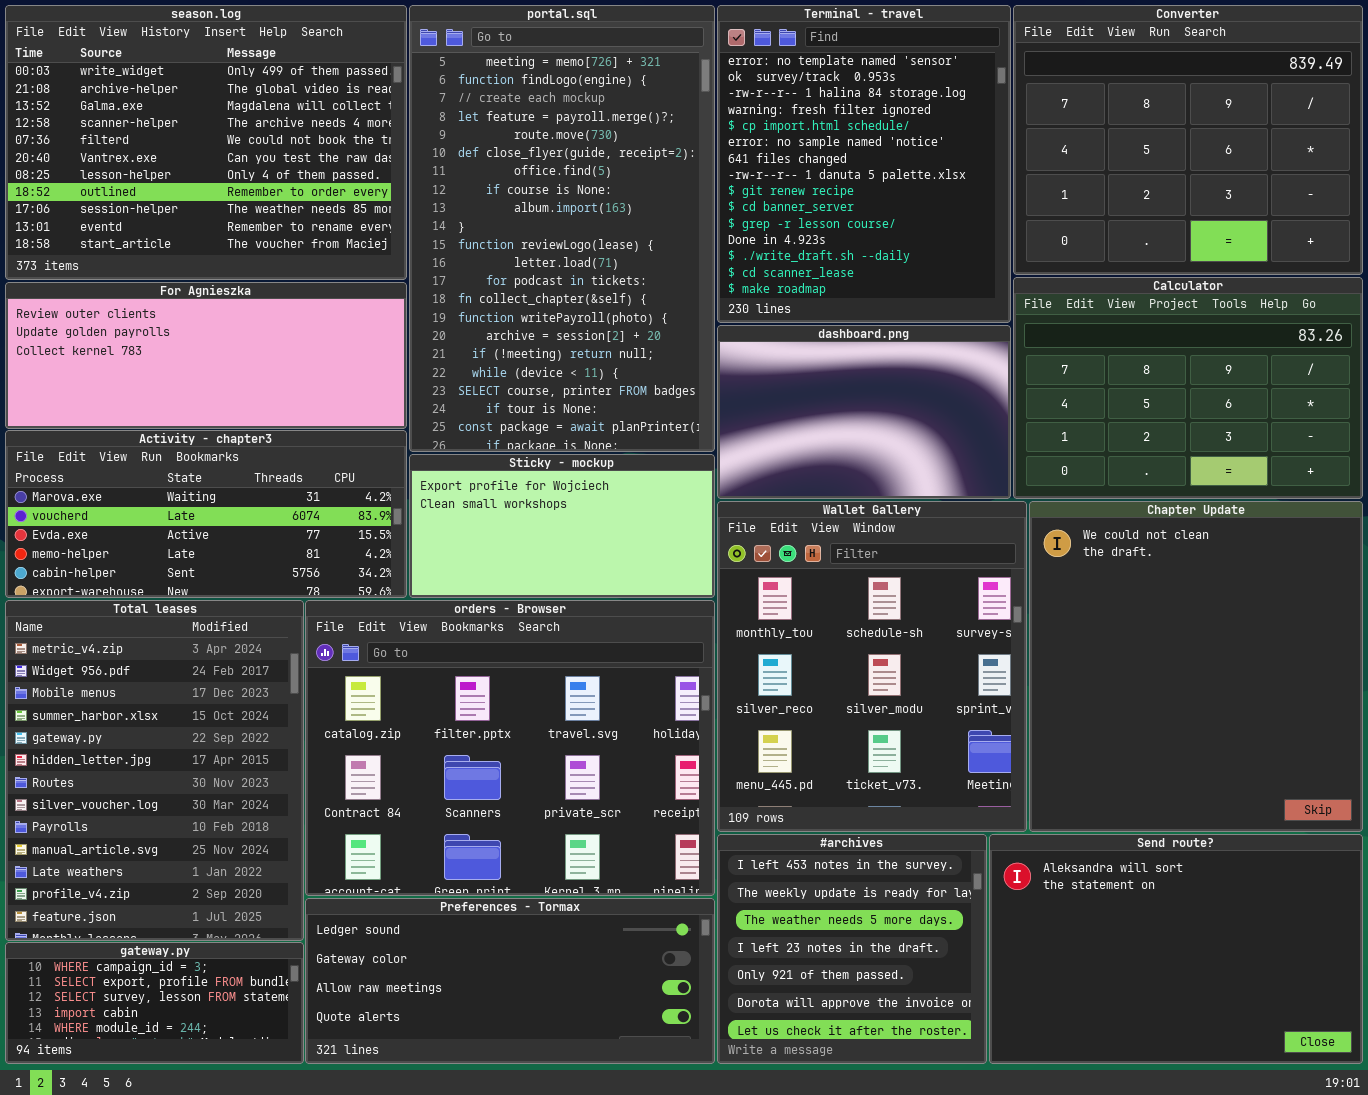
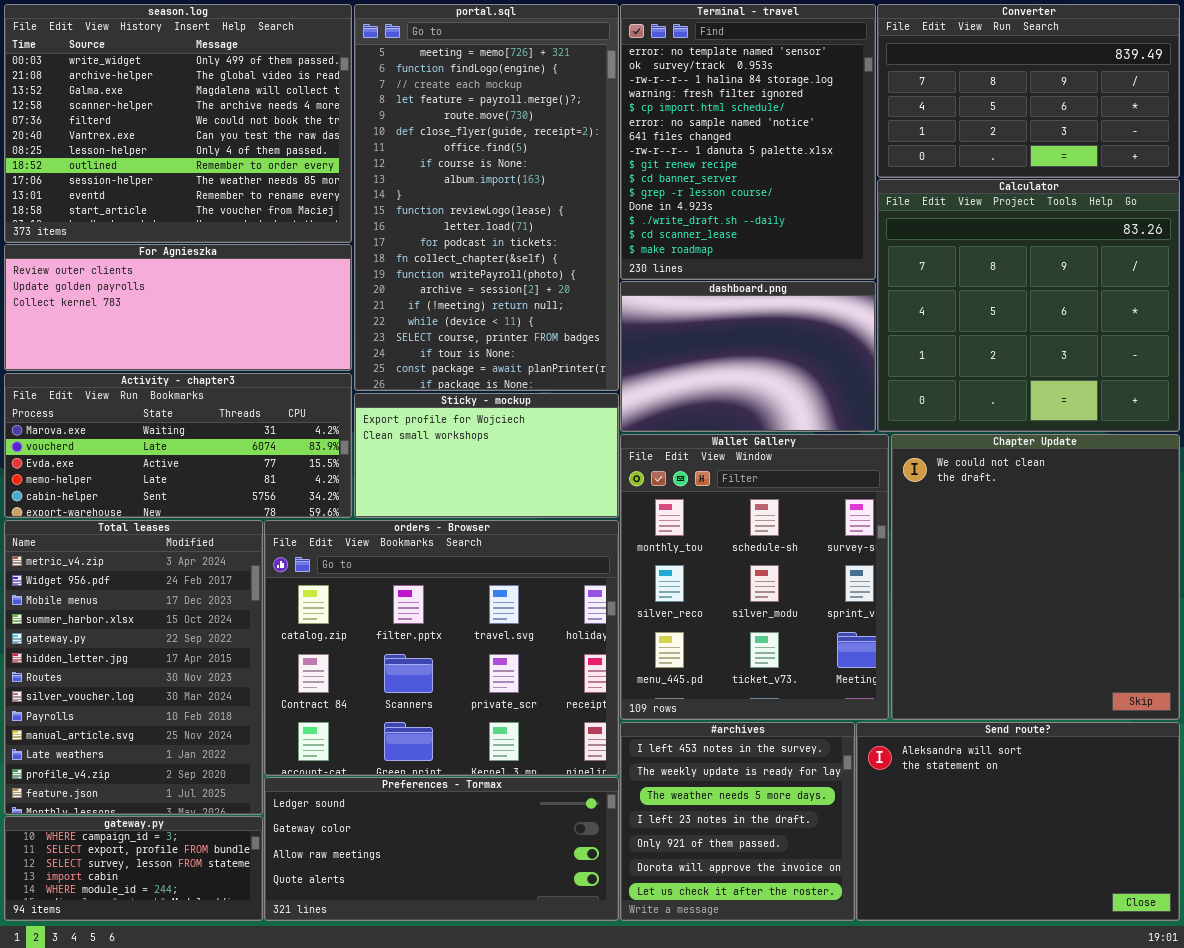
Converter: [1013,5,1363,275] -> [877,4,1180,178], resized
Calculator: [1013,277,1363,499] -> [877,179,1180,432], resized

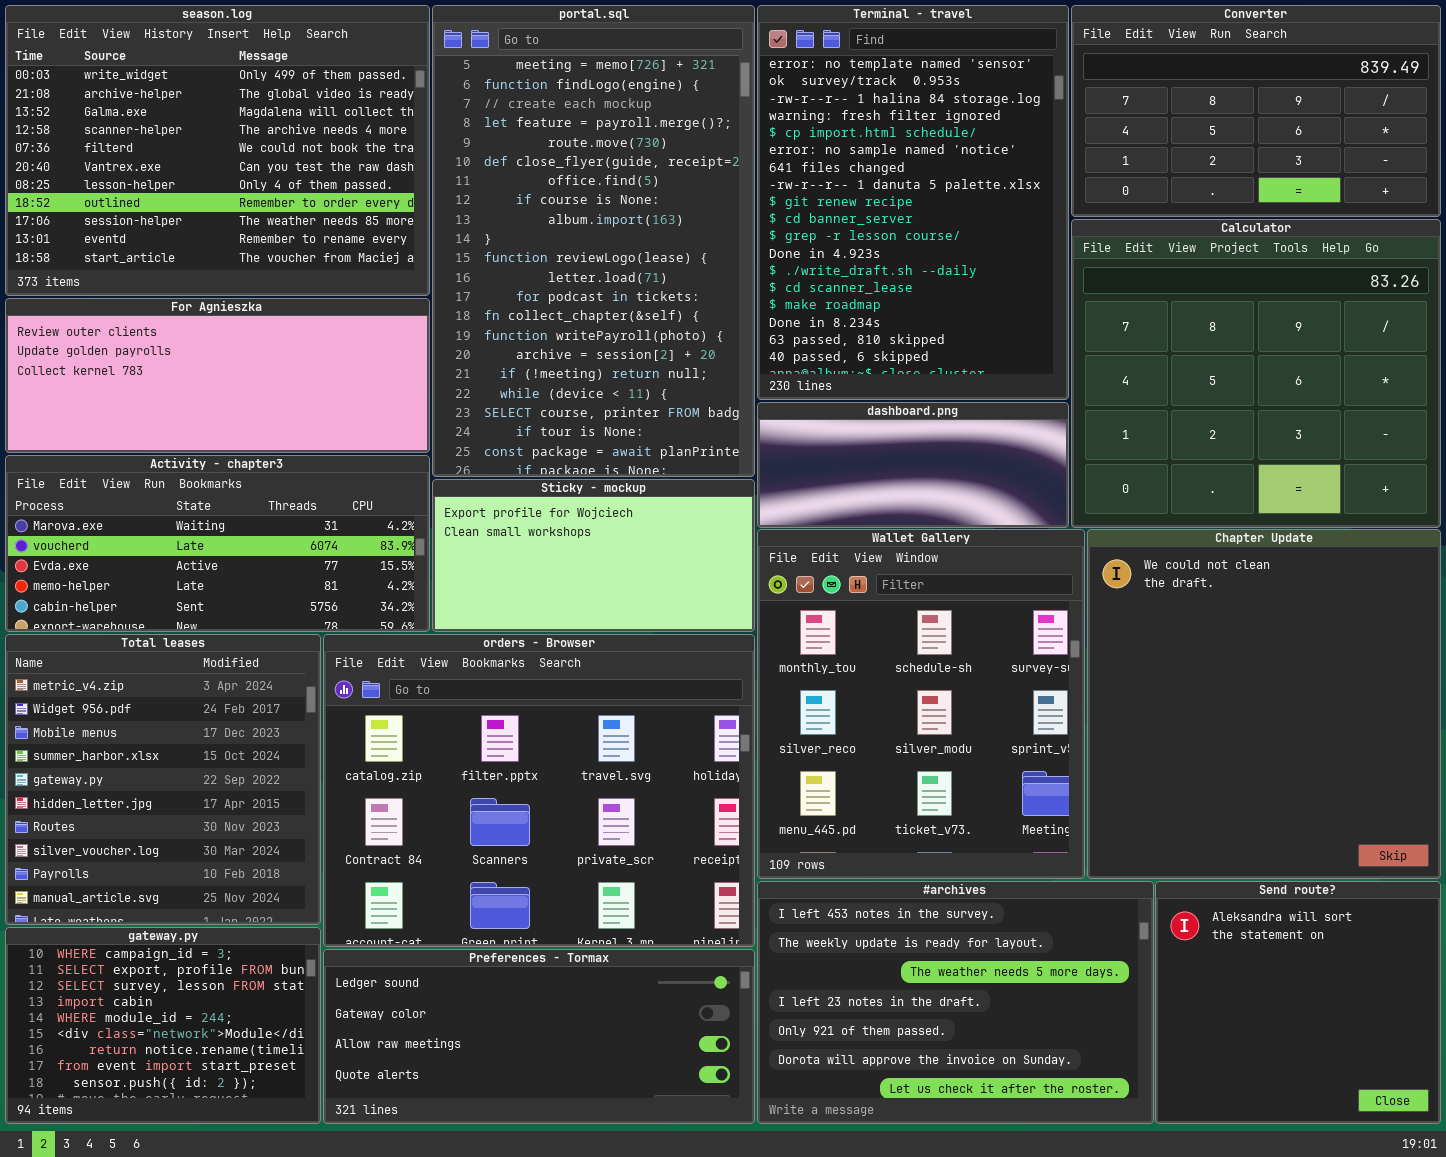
Terminal - travel: [620,4,876,280] -> [757,5,1069,400], resized
dashboard.png: [620,281,876,432] -> [757,402,1069,528], resized
Total leases: [4,520,263,815] -> [5,634,321,925], resized
#archives: [620,722,855,921] -> [757,881,1154,1124], resized
Send route?: [856,722,1180,921] -> [1155,881,1441,1124], resized
gateway.py: [4,816,263,921] -> [5,927,321,1124], resized

